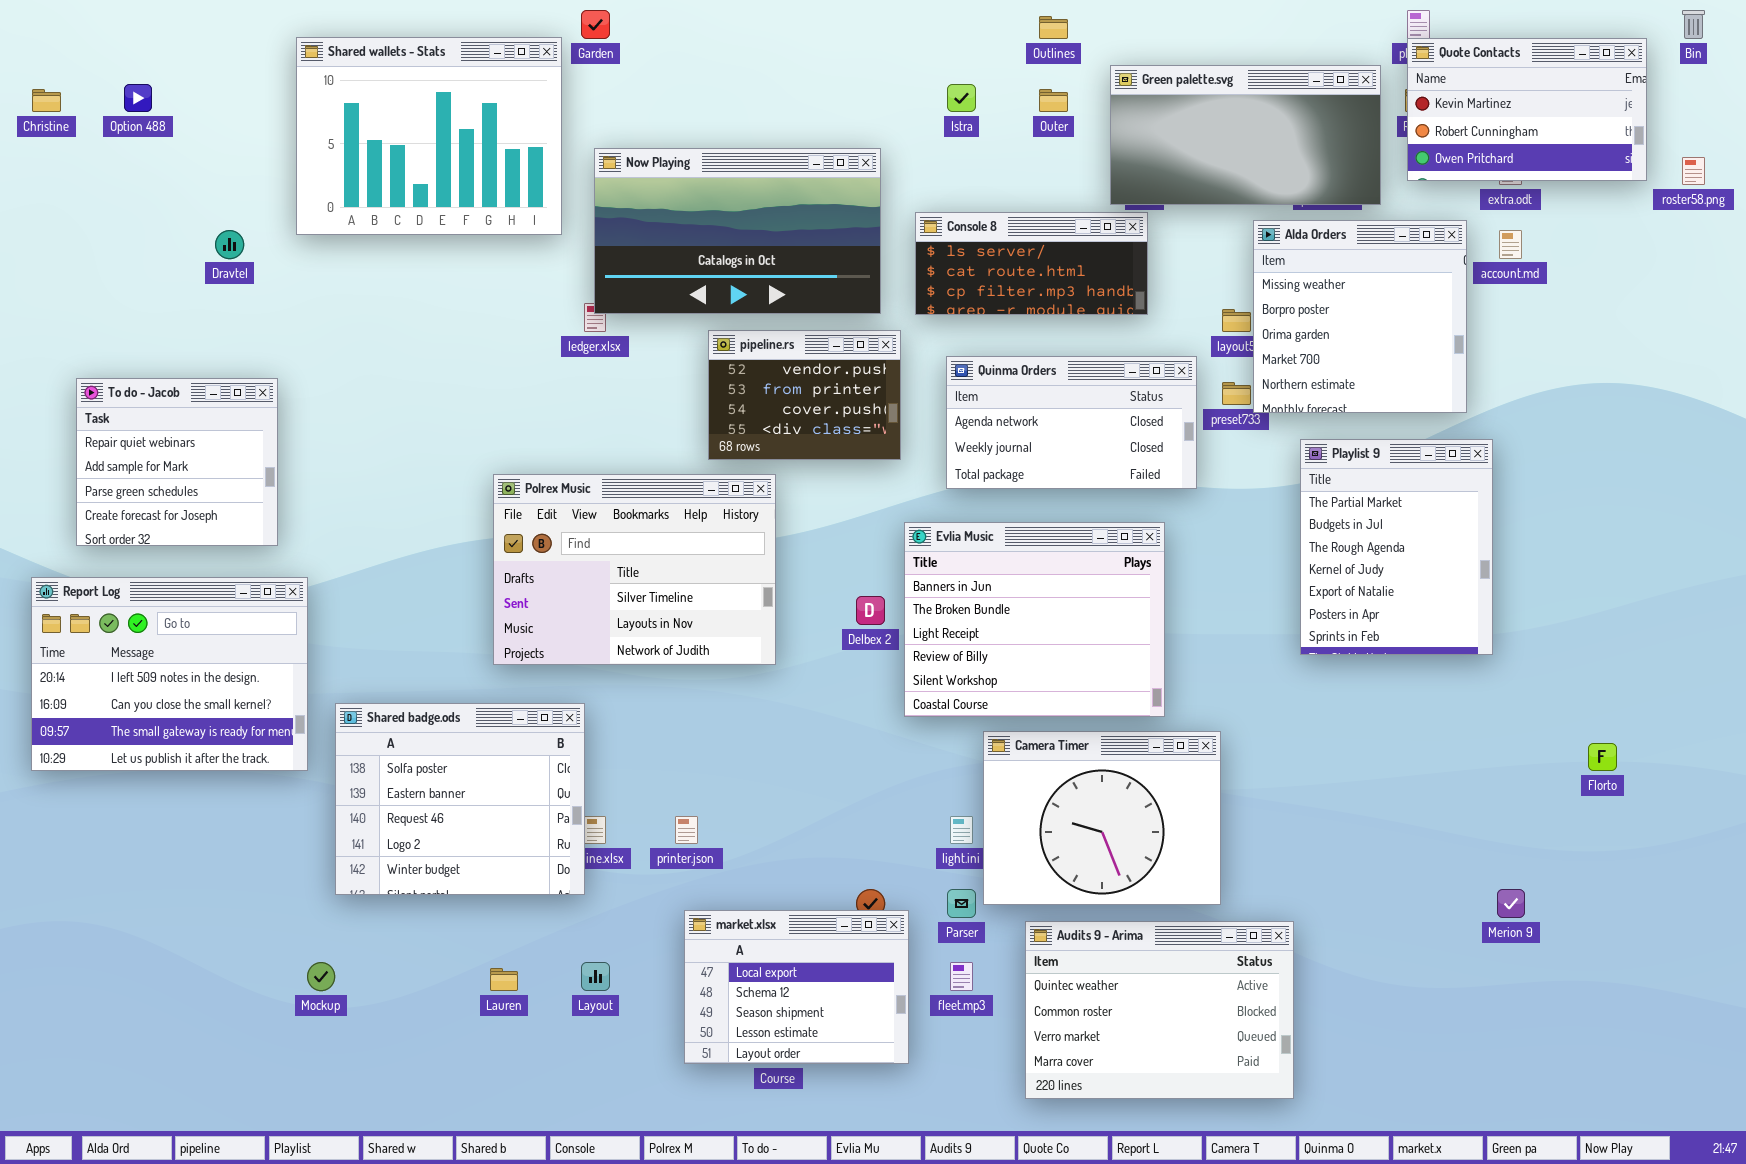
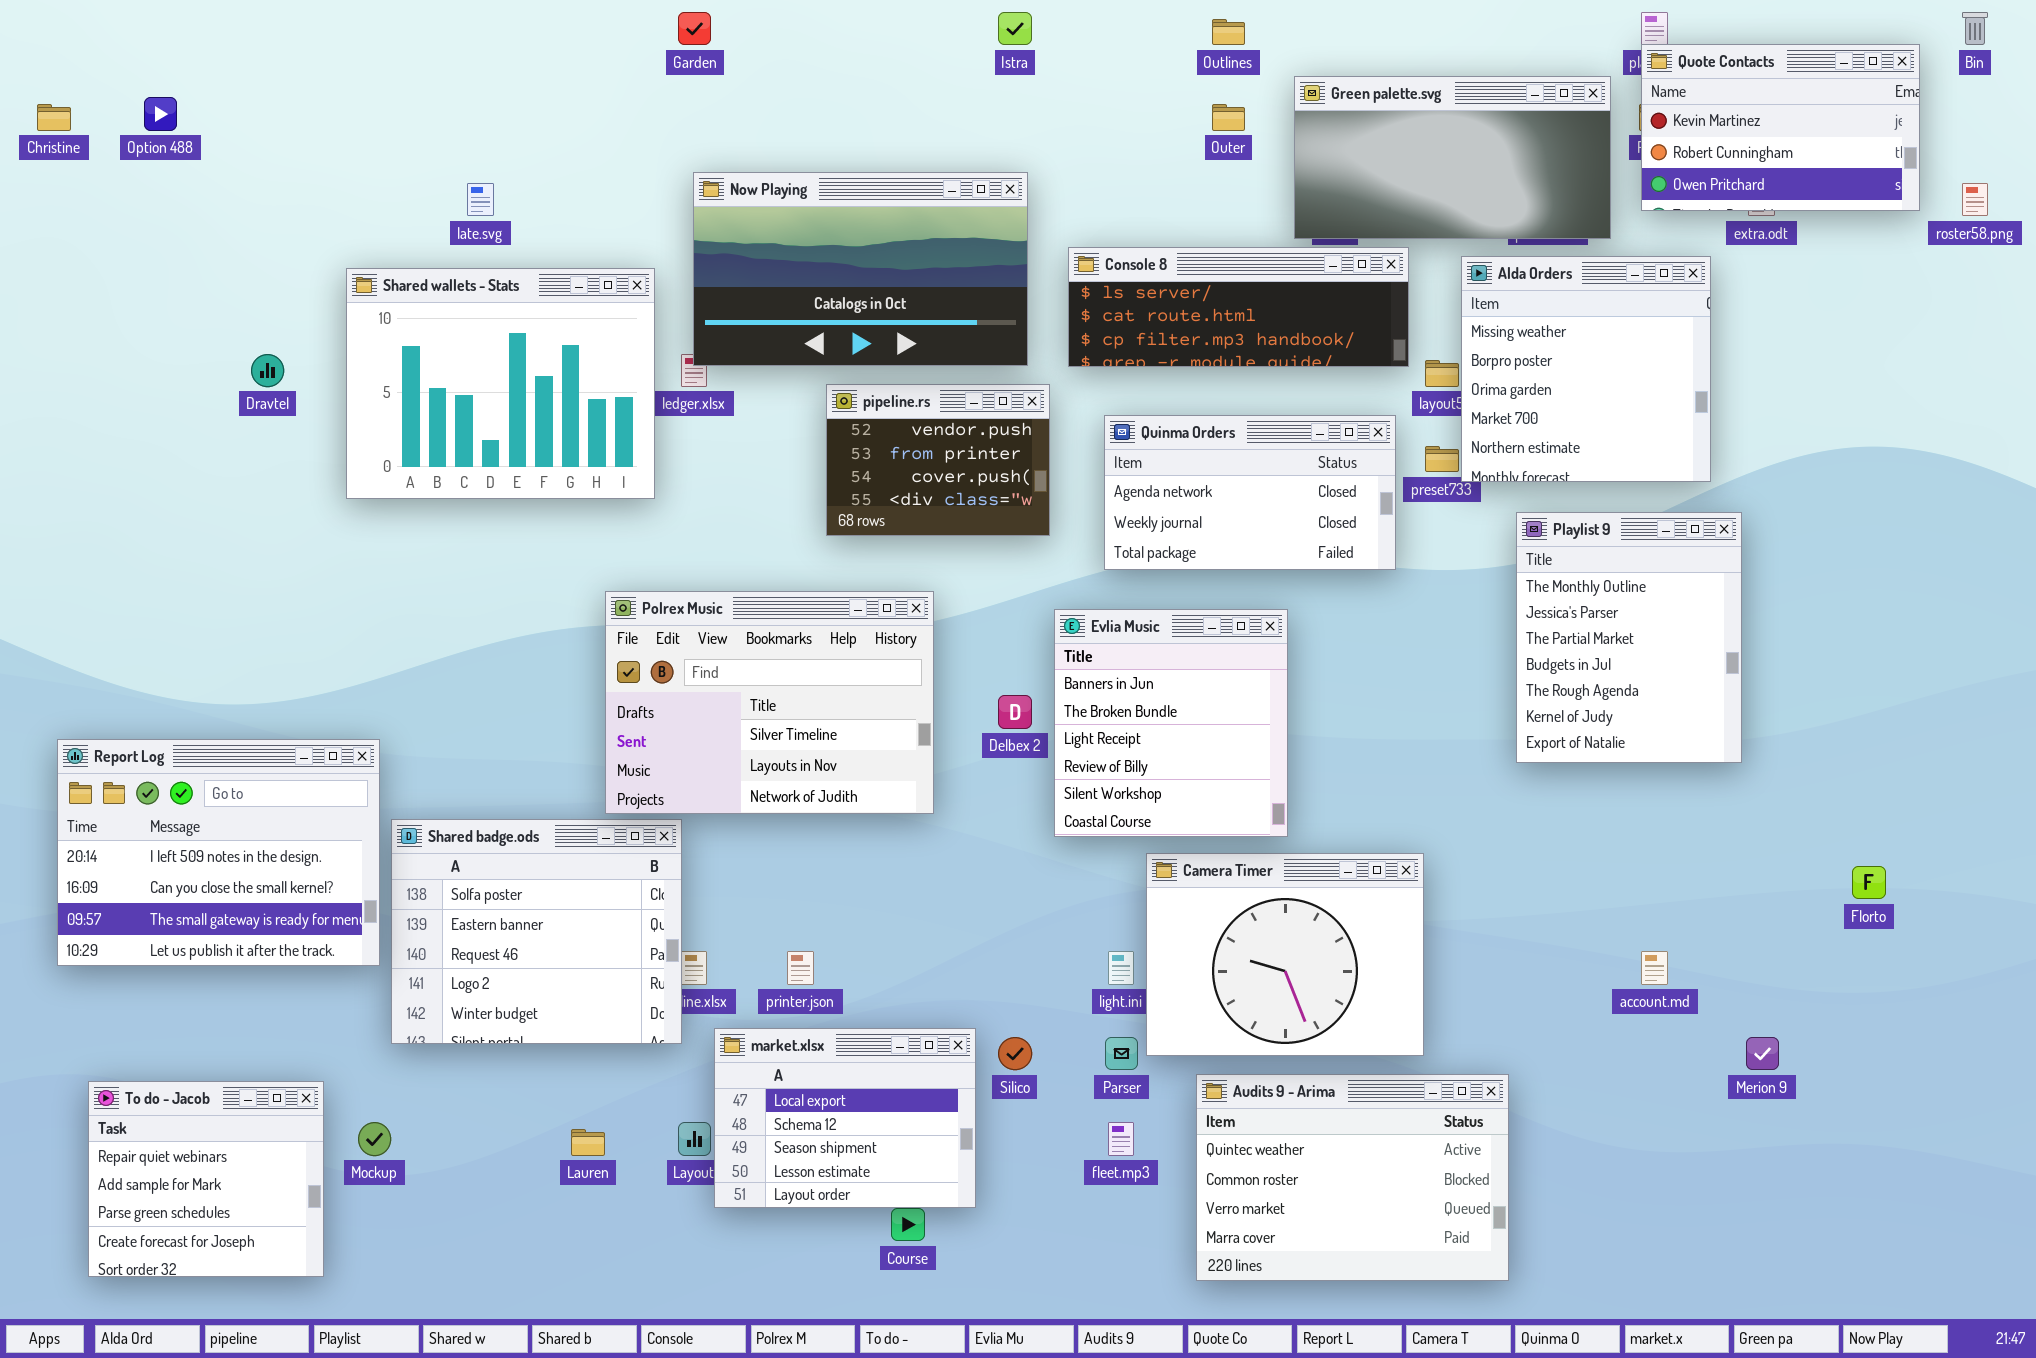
Shared wallets - Stats: [296,37,562,235] -> [346,268,655,499], moved
Istra: [947,84,976,112] -> [998,12,1032,45], moved
Console 8: [915,212,1148,315] -> [1068,247,1409,367], resized
Dravtel: [215,230,244,259] -> [251,354,284,387], moved
account.md: [1499,230,1522,259] -> [1641,951,1668,985], moved
To do - Jacob: [76,378,278,546] -> [88,1081,324,1277], moved
Playlist 9: [1300,439,1493,655] -> [1516,512,1742,763], scrolled up 2 rows
Polrex Music: [493,474,776,665] -> [605,591,934,814], moved
Evlia Music: [904,522,1165,717] -> [1054,609,1288,837], resized
Report Log: [31,577,308,771] -> [57,739,380,966], moved
market.xlsx: [684,910,909,1064] -> [714,1028,976,1208], moved

